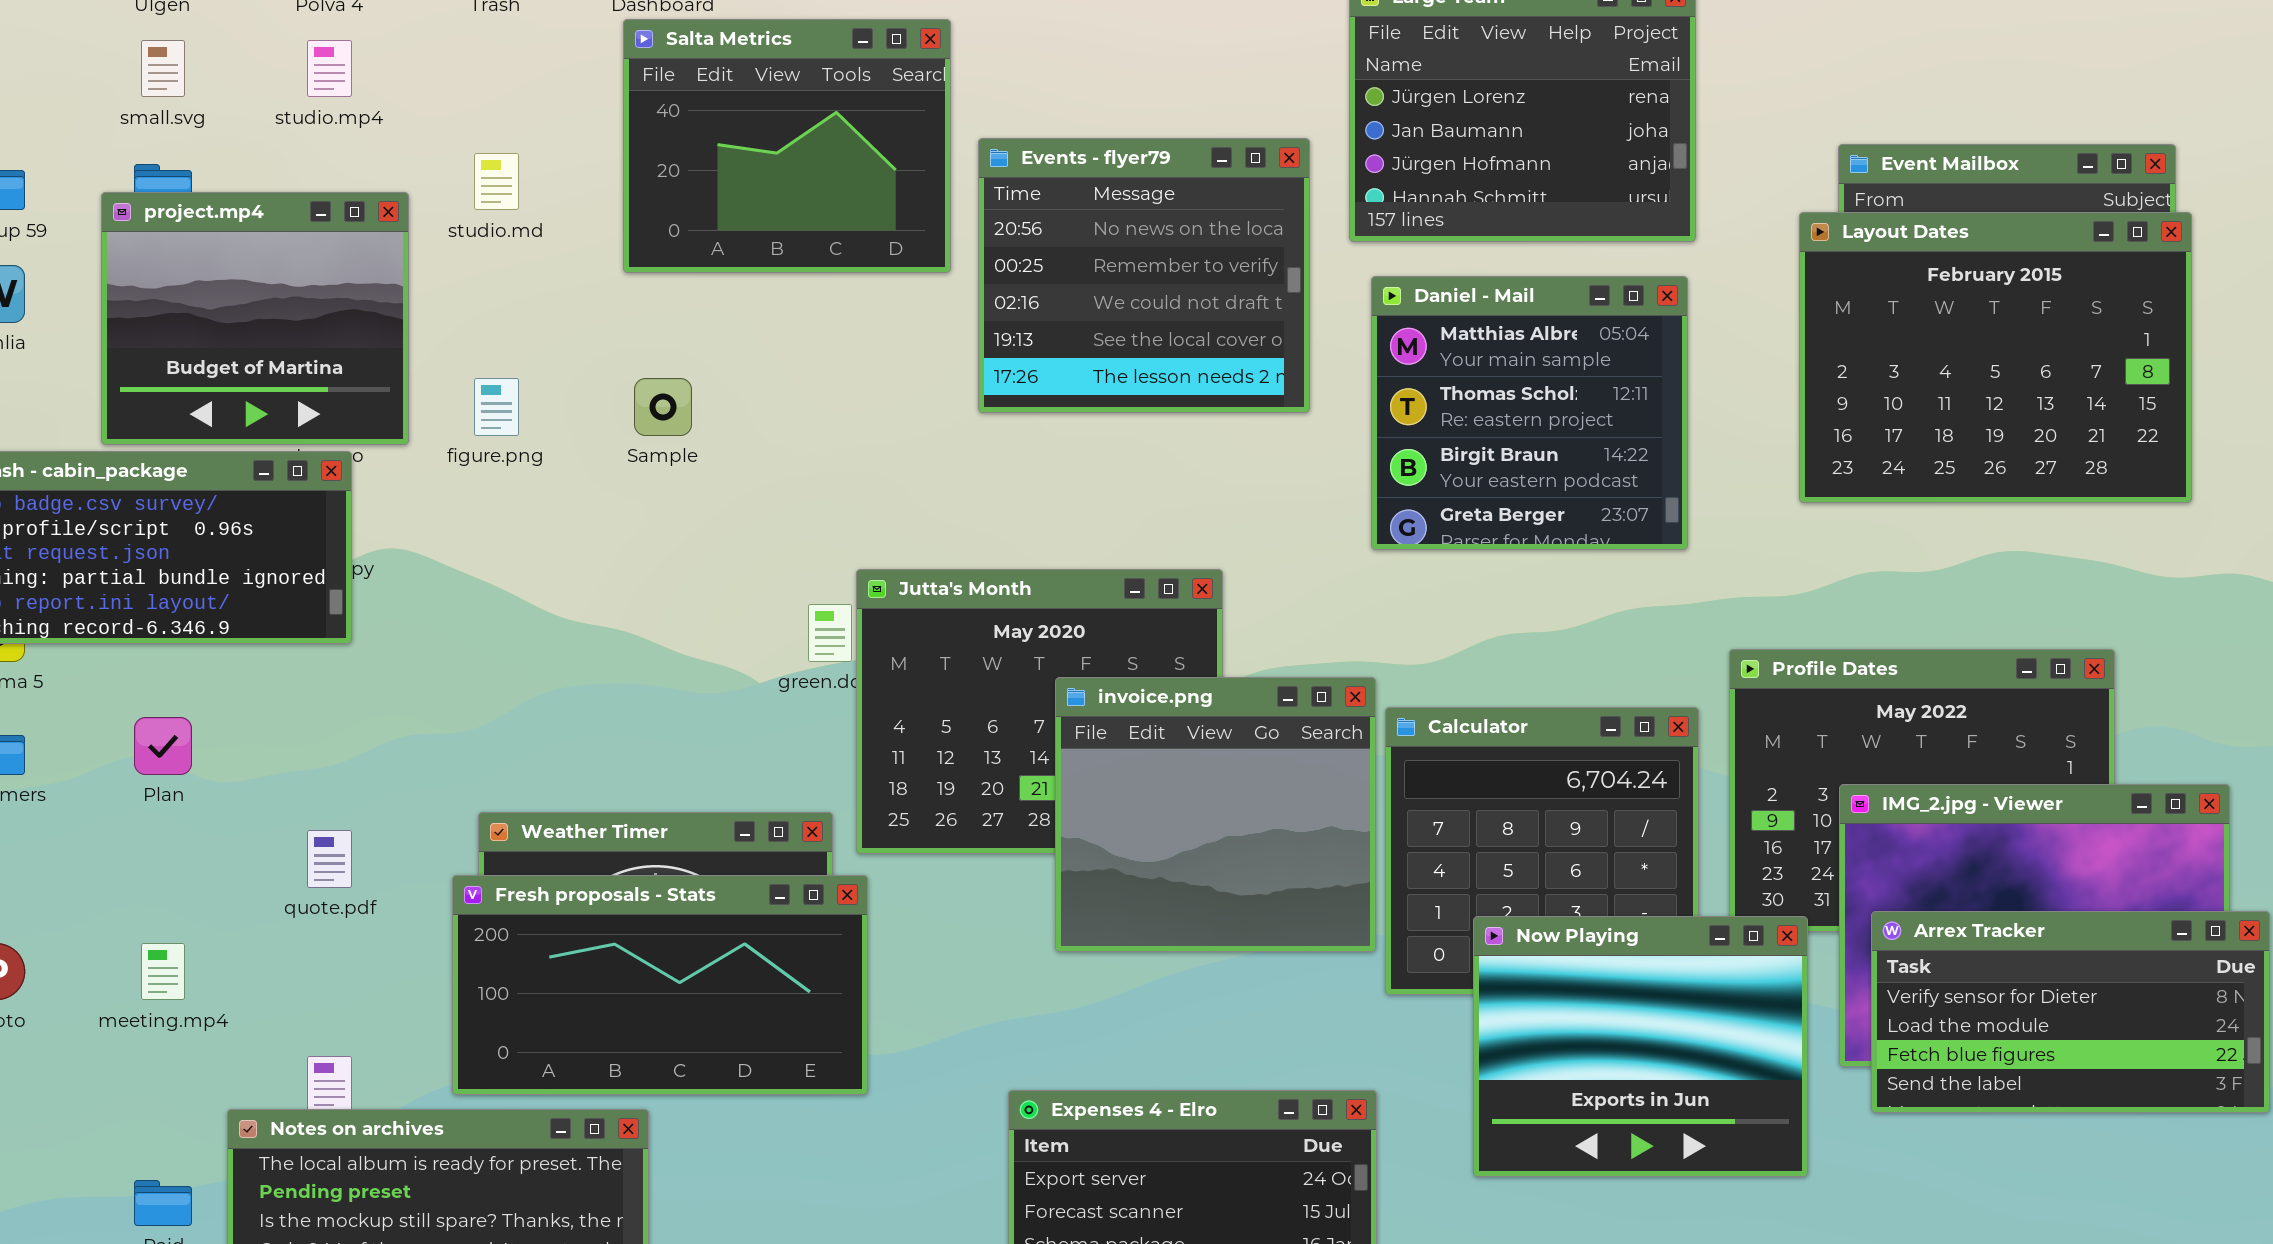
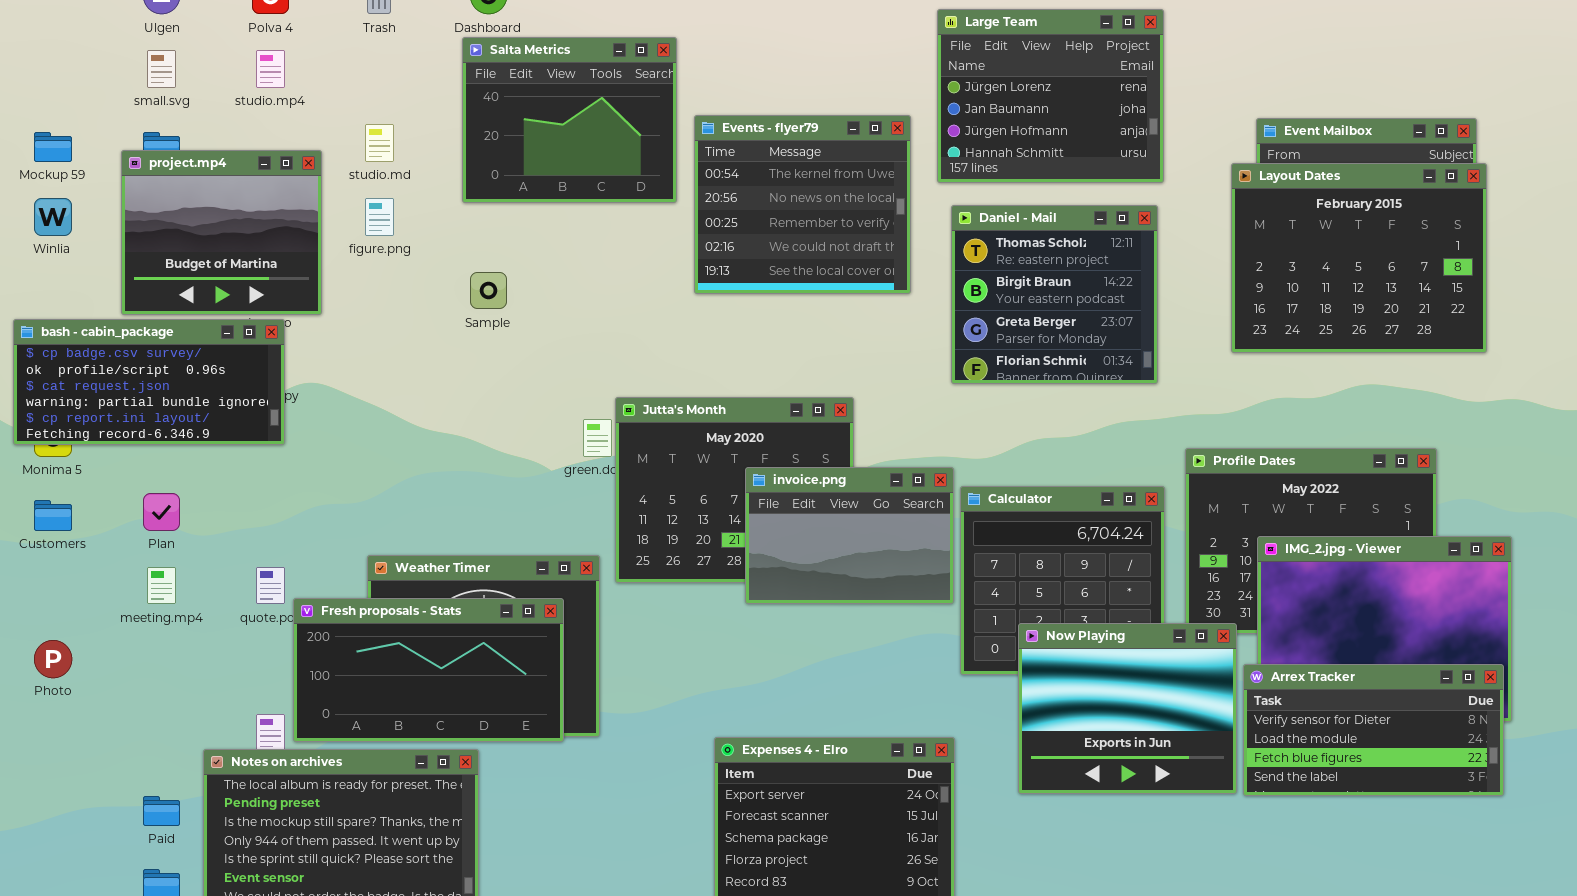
Events - flyer79: [978,138,1310,413] -> [694,115,911,294], scrolled up 1 row
Daniel - Mail: [1371,276,1688,550] -> [951,205,1158,384], scrolled down 1 row
figure.png: [474,378,519,436] -> [365,198,394,236], moved
invoice.png: [1055,677,1376,952] -> [745,467,954,604], resized
Fresh proposals - Stats: [452,875,868,1095] -> [293,598,564,742], moved
Arrex Tracker: [1871,911,2270,1113] -> [1243,664,1504,796], moved
meeting.mp4: [141,943,185,1000] -> [147,567,176,604], moved

